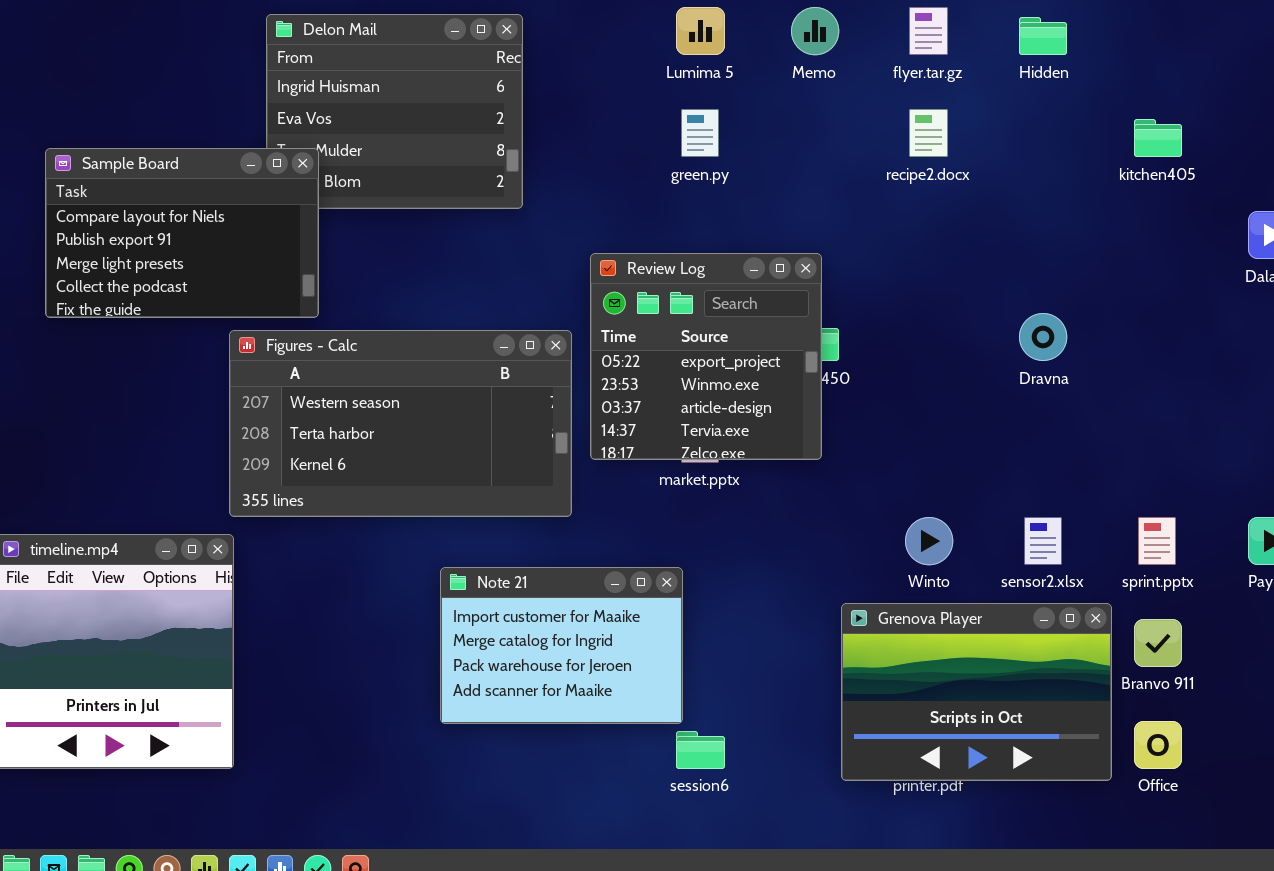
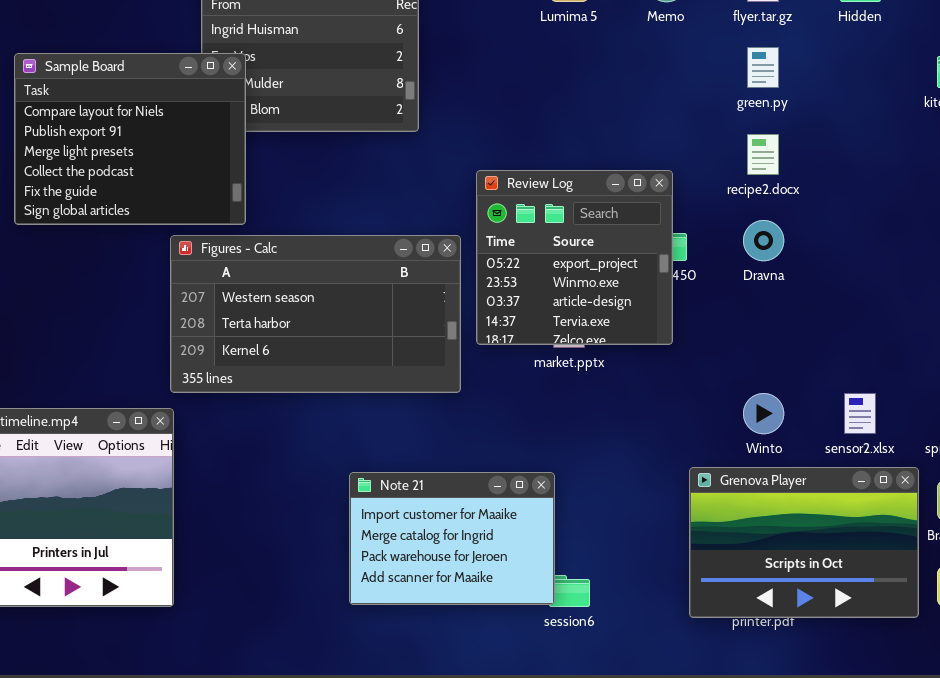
green.py: [681,109,719,157] -> [747,47,779,88], moved
recipe2.docx: [909,109,948,157] -> [747,134,779,175], moved
Sample Board: [45,148,319,318] -> [14,53,246,225], resized
Dravna: [1019,313,1067,361] -> [743,220,784,261], moved
Note 21: [440,567,683,724] -> [349,472,555,605], moved

